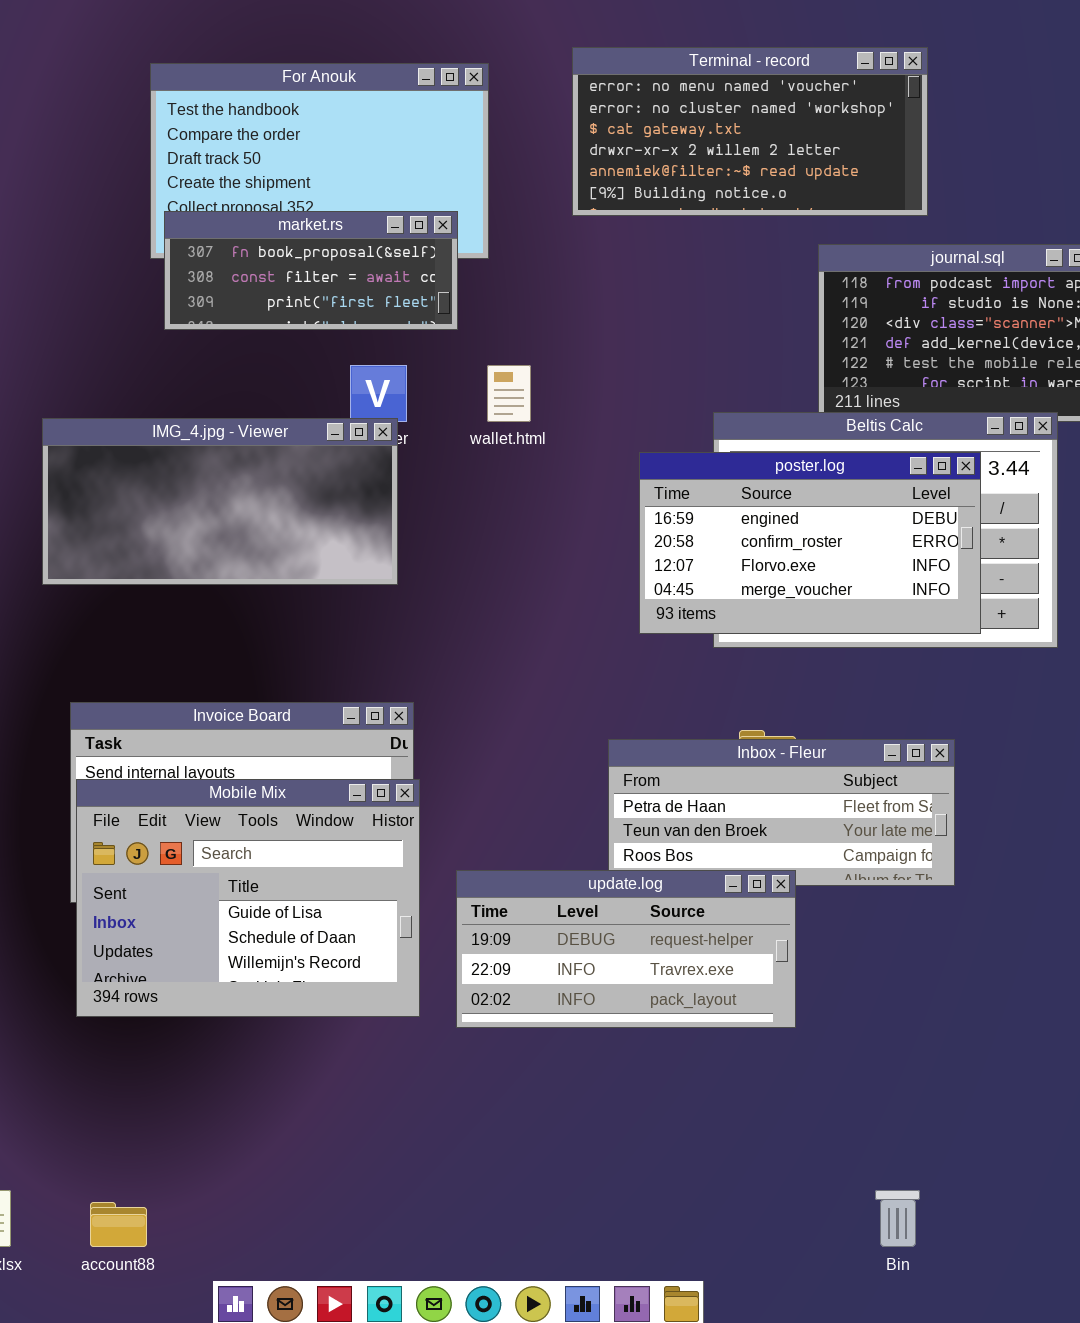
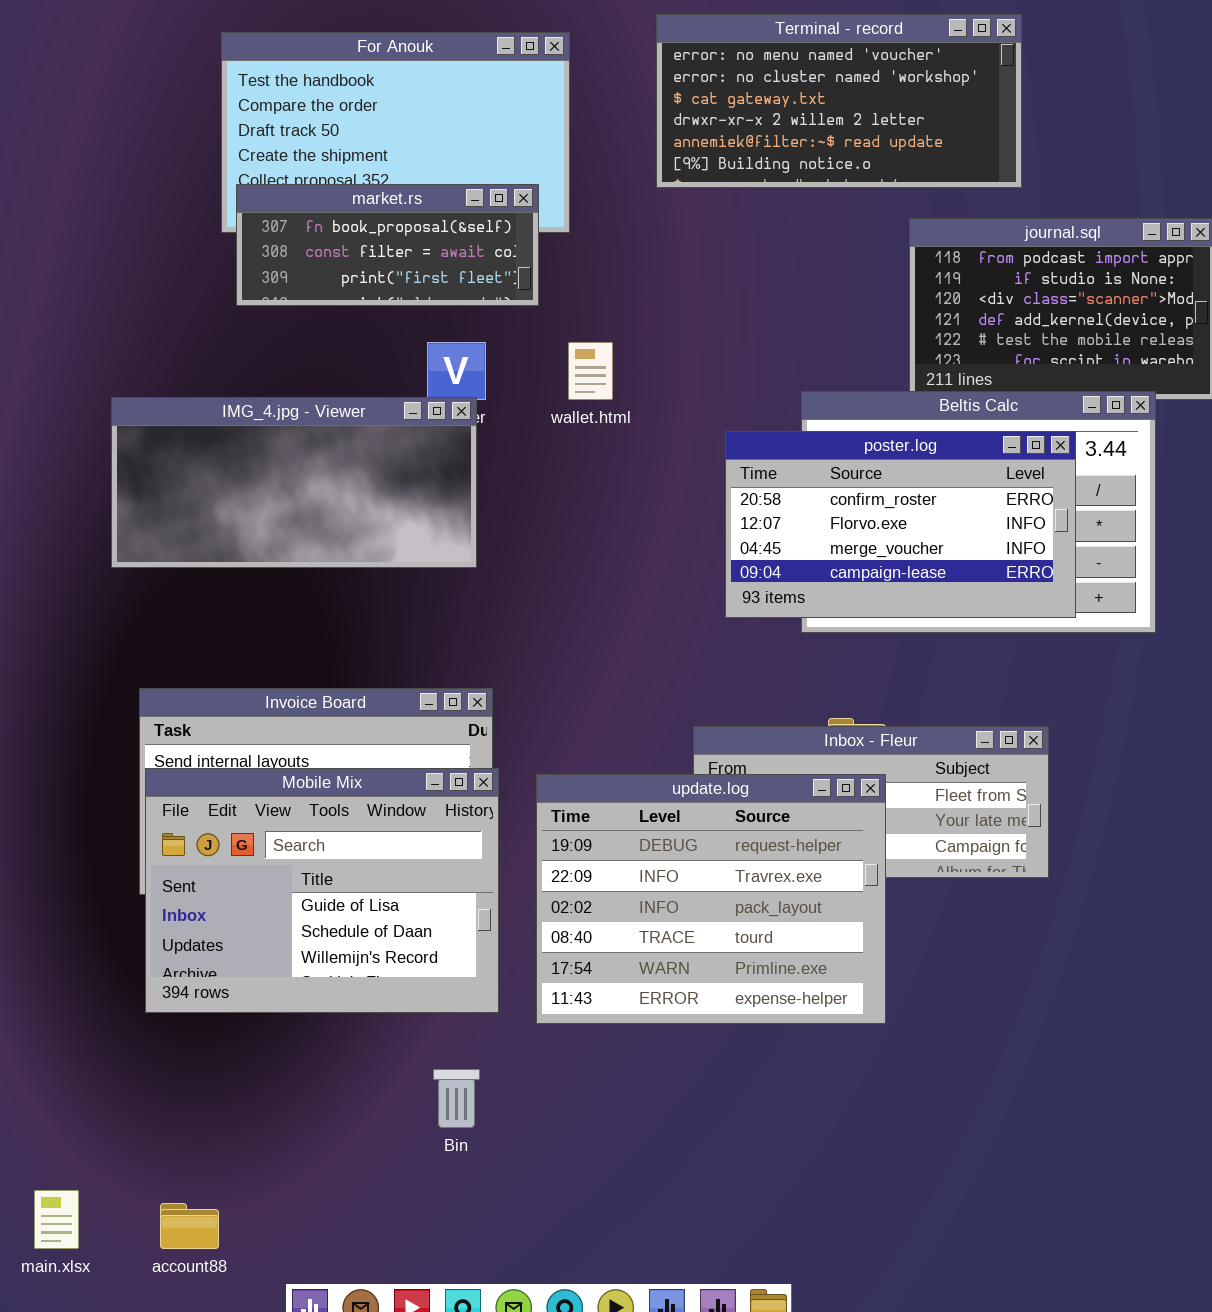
poster.log: [639,452,981,634] -> [725,431,1076,618], scrolled down 1 row
update.log: [456,870,796,1028] -> [536,774,886,1024], resized
Bin: [875,1190,920,1247] -> [433,1069,480,1128], moved

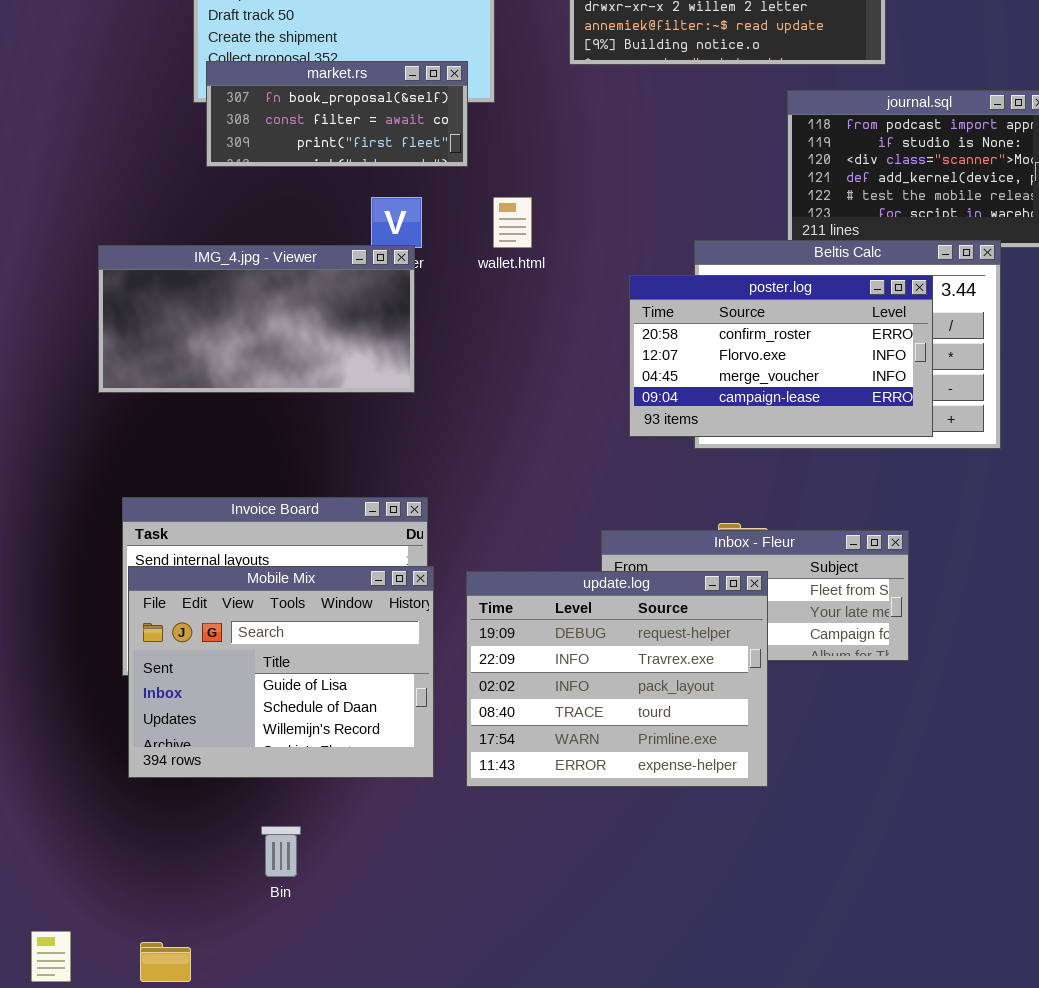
Bin: [433,1069,480,1128] -> [261,826,301,877], moved

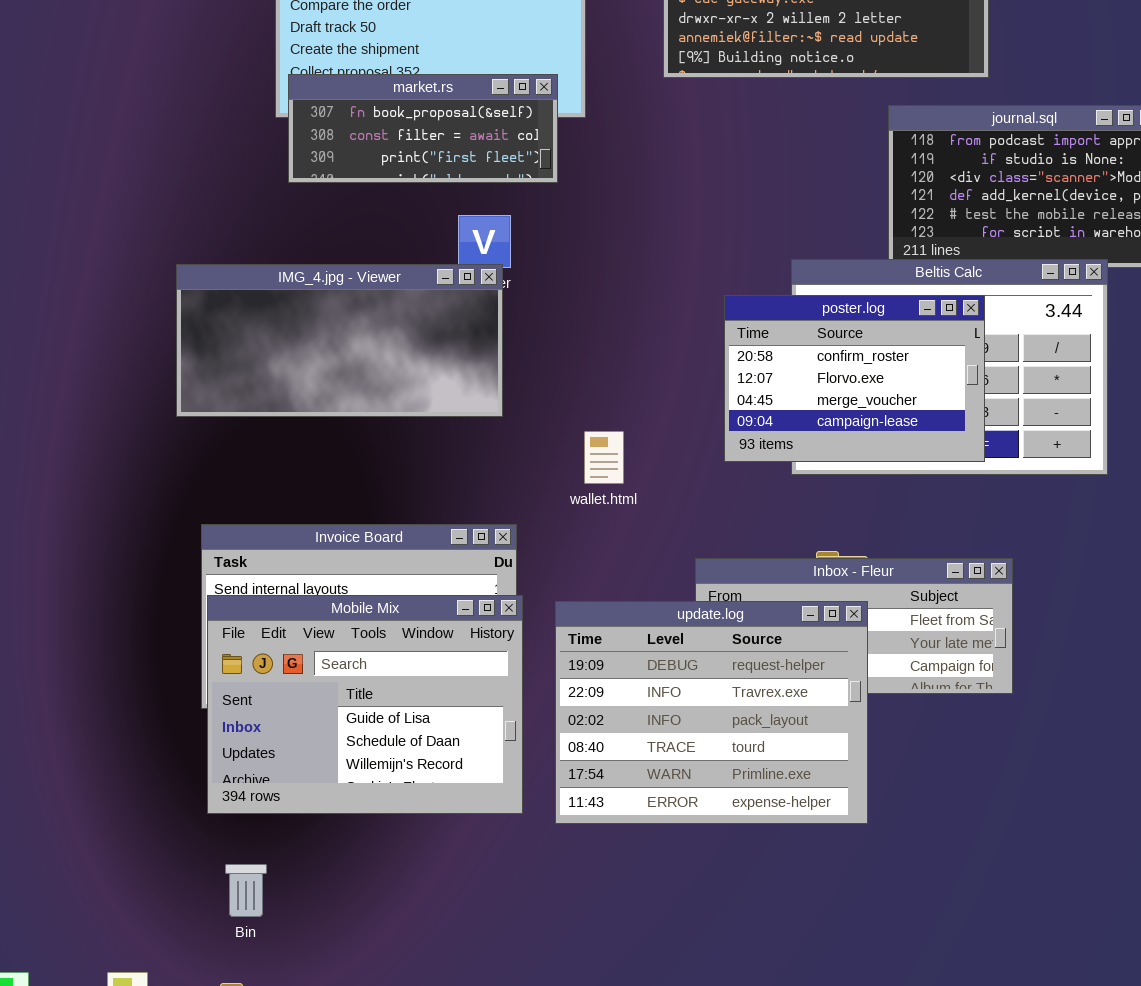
wallet.html: [493,197,532,248] -> [584,431,624,484], moved
poster.log: [629,275,933,437] -> [724,295,985,462], resized
Bin: [261,826,301,877] -> [225,864,267,917], moved

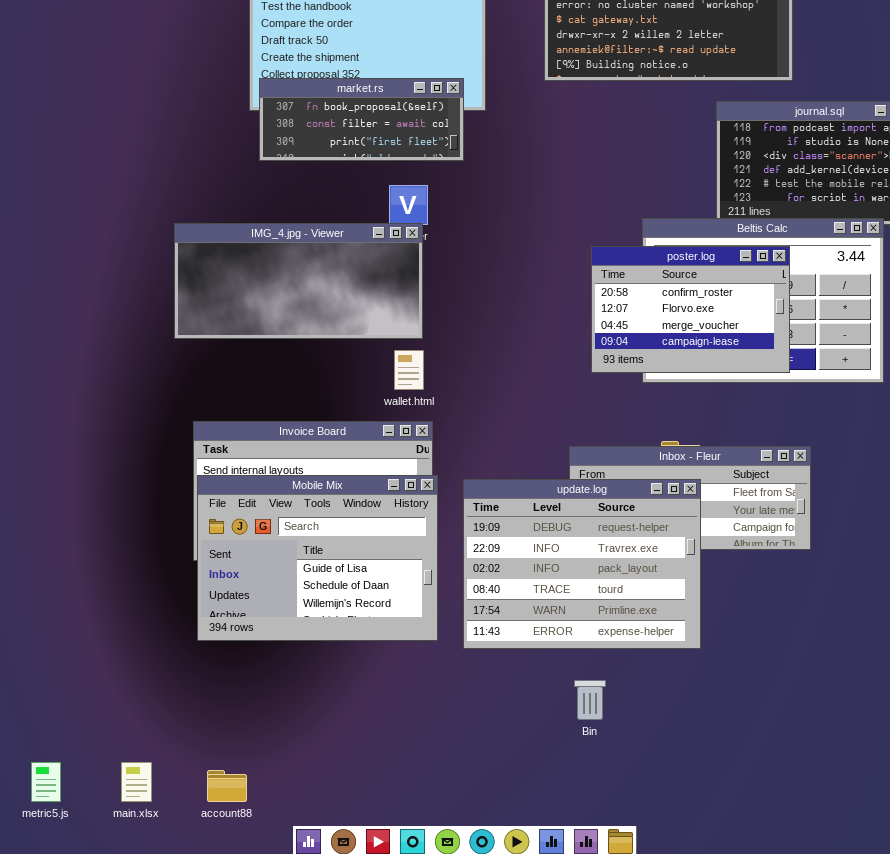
wallet.html: [584,431,624,484] -> [394,350,424,390], moved
Bin: [225,864,267,917] -> [574,680,606,720], moved

